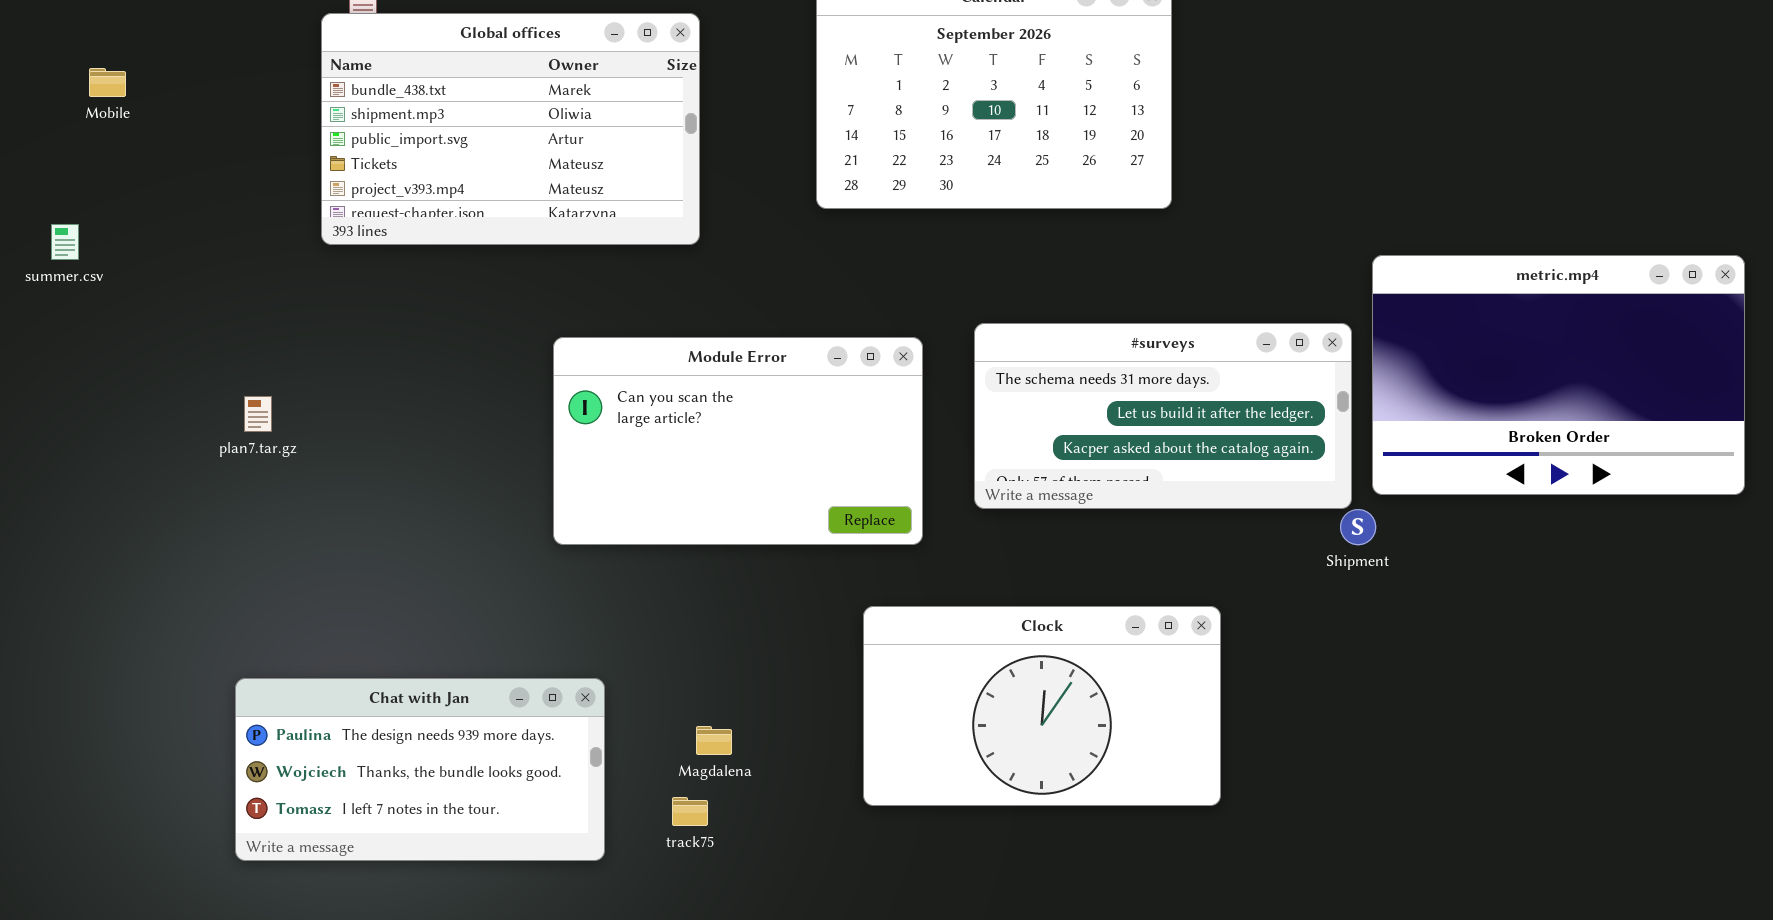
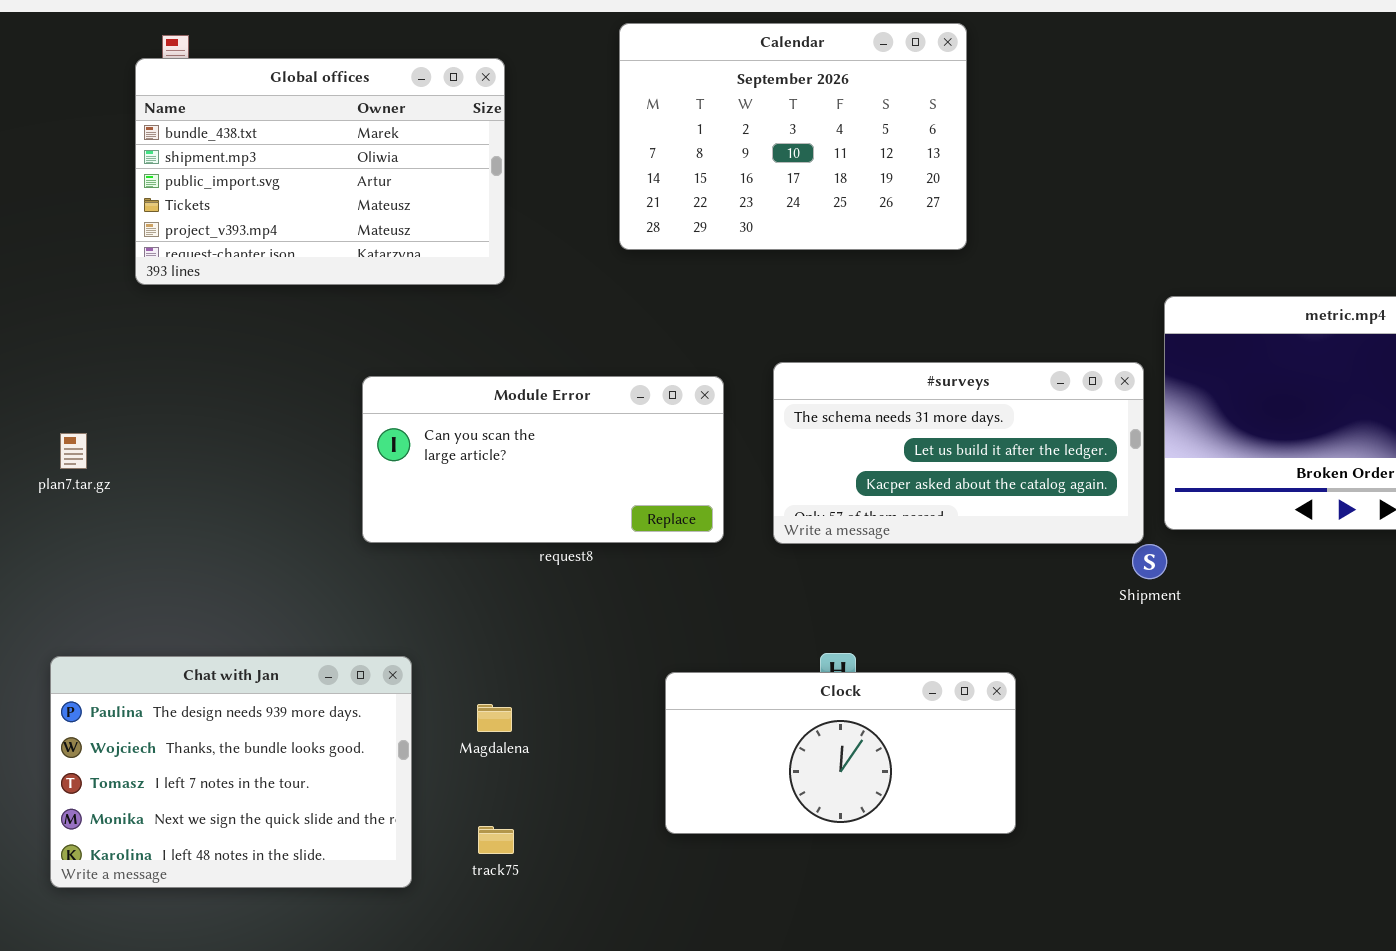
Module Error: [553,337,923,545] -> [362,376,724,543], resized
Clock: [863,606,1221,806] -> [665,672,1016,834], resized
Chat with Jan: [235,678,605,861] -> [50,656,412,888], resized
Magdalena: [696,726,732,755] -> [477,704,512,732], moved

